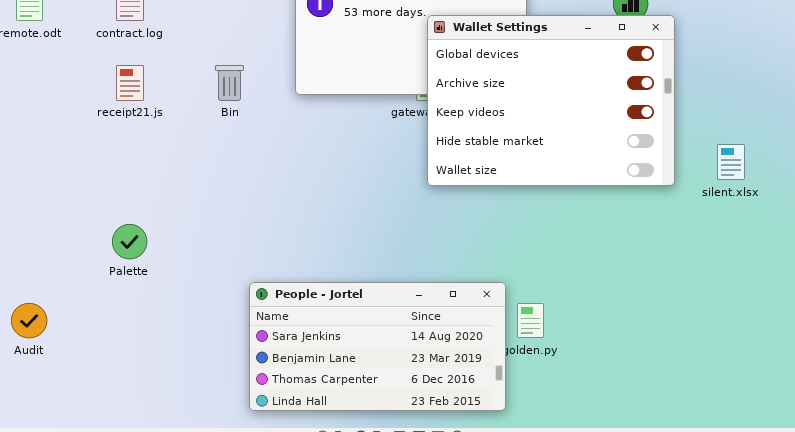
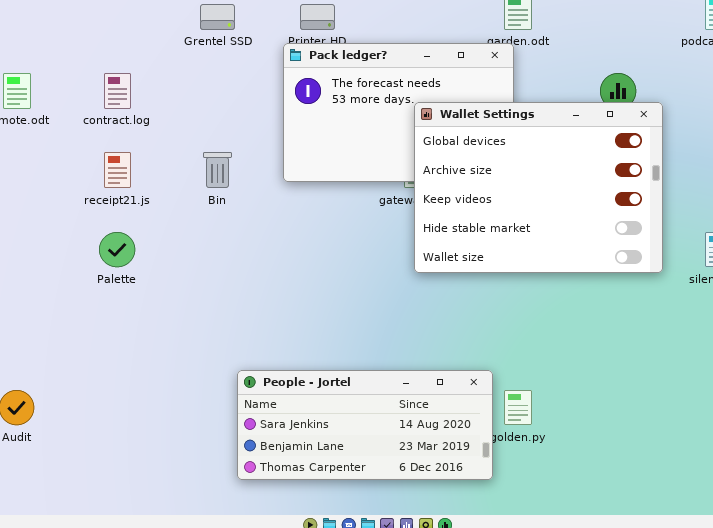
Palette: [112,224,147,259] -> [99,232,135,267], moved
People - Jortel: [249,282,506,411] -> [237,370,493,480], resized

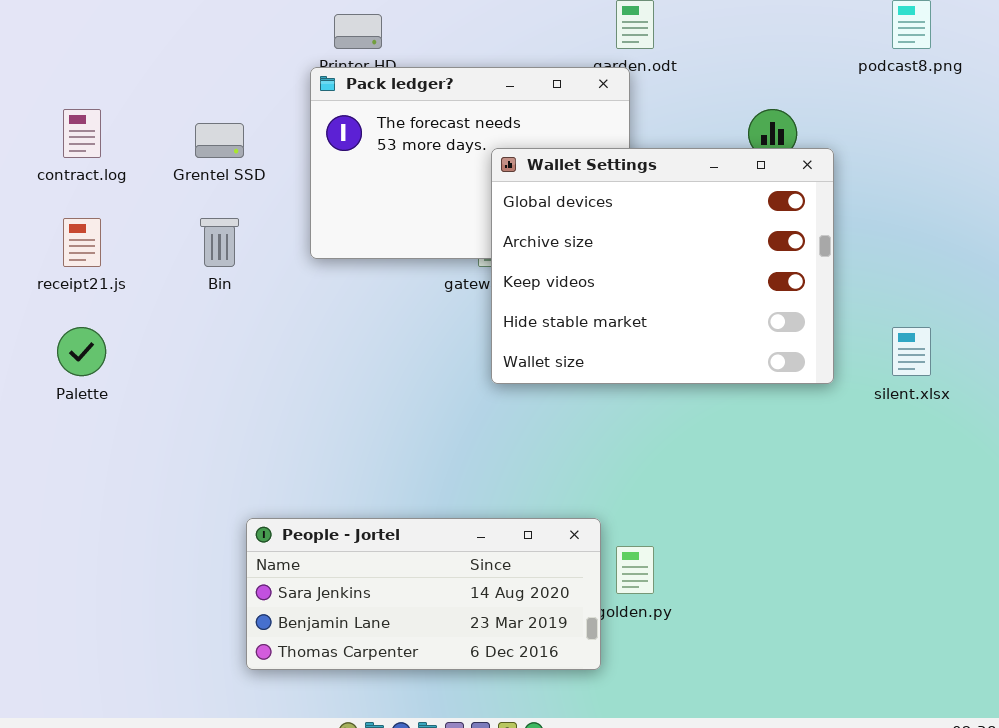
Grentel SSD: [200,4,235,30] -> [195,123,244,158], moved

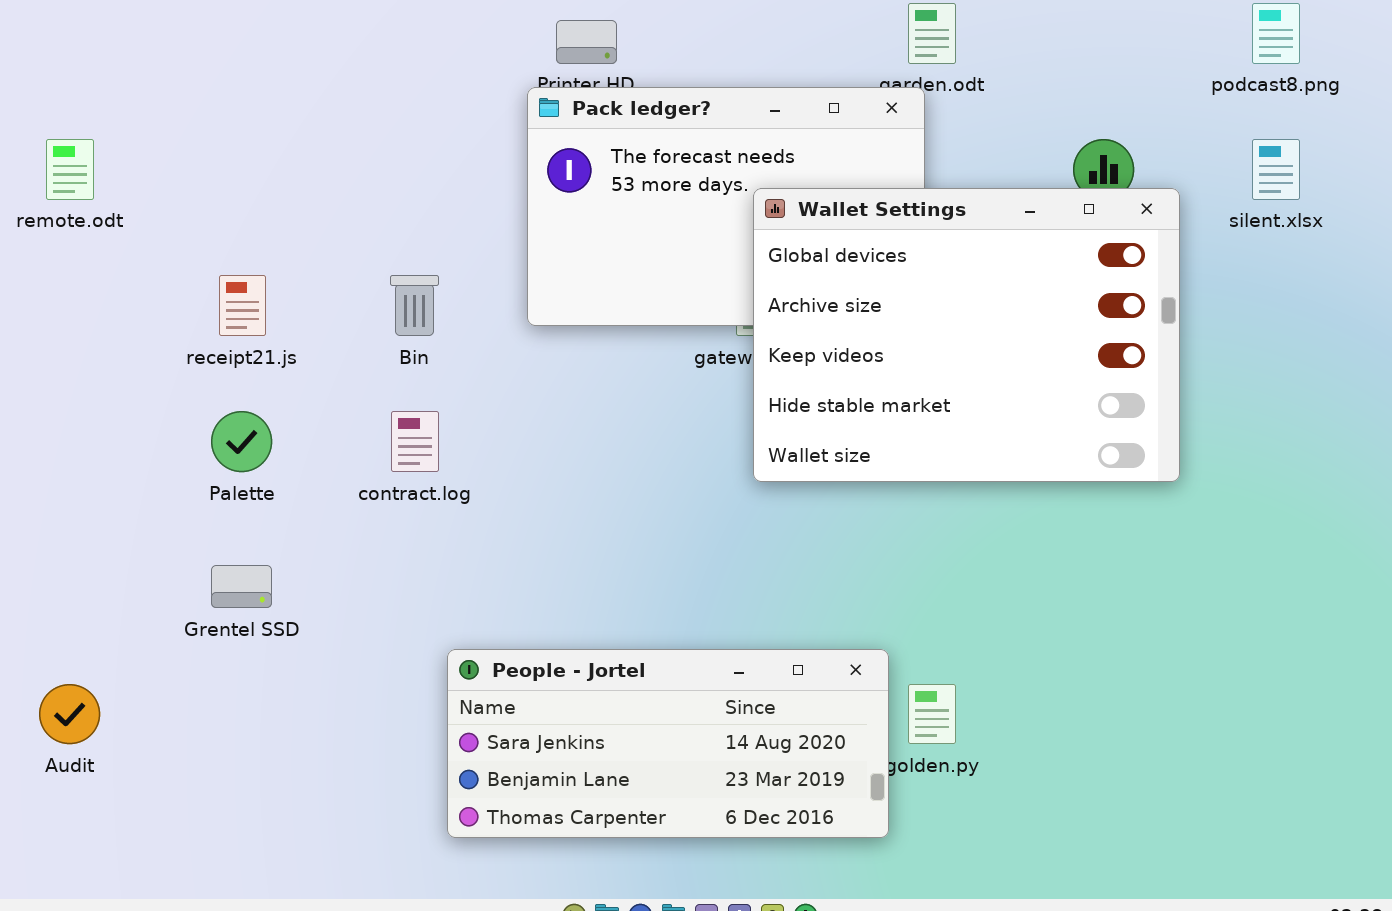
contract.log: [63,109,101,158] -> [391,411,439,472], moved
Grentel SSD: [195,123,244,158] -> [211,565,272,608], moved
silent.xlsx: [892,327,931,376] -> [1252,139,1300,200], moved

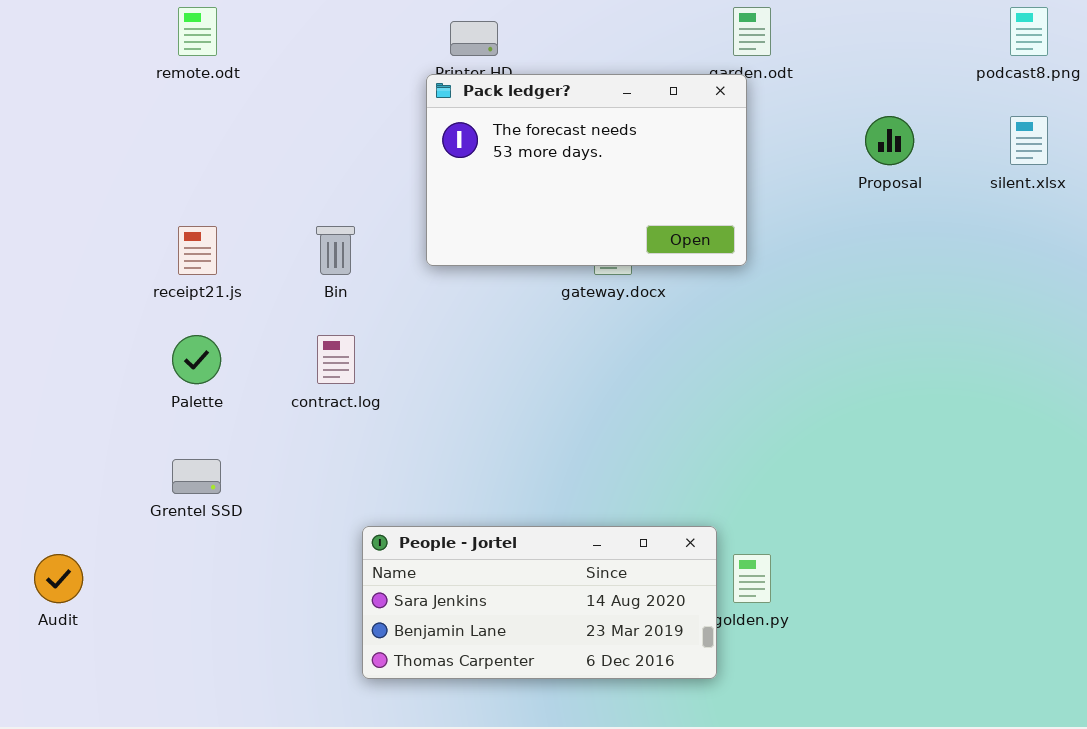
remote.odt: [46,139,94,200] -> [178,7,217,56], moved
Wallet Settings: [753,188,1180,482] -> none, closed

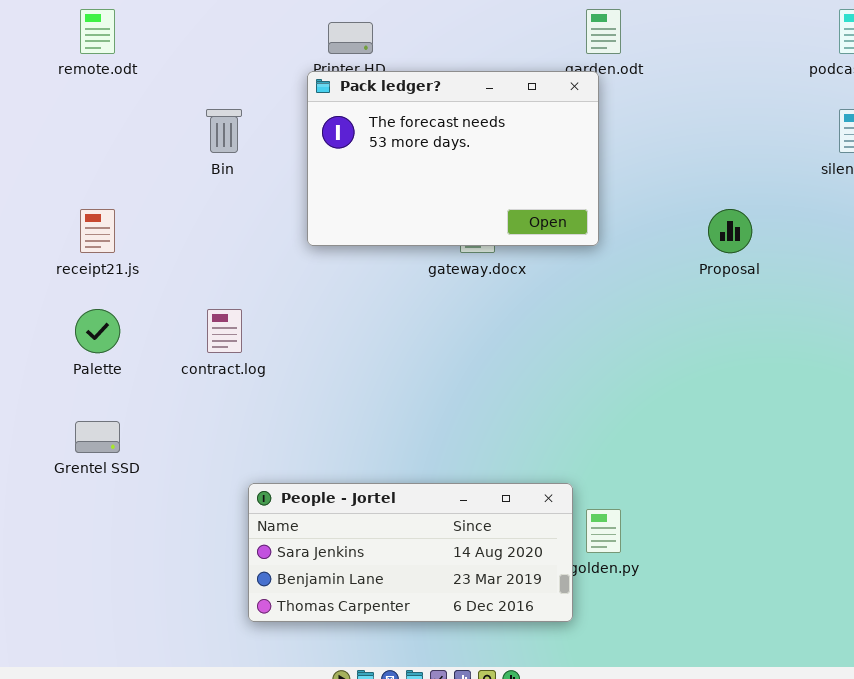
Proposal: [865,116,914,165] -> [708,209,752,253], moved
Bin: [316,226,355,275] -> [206,109,242,153], moved

